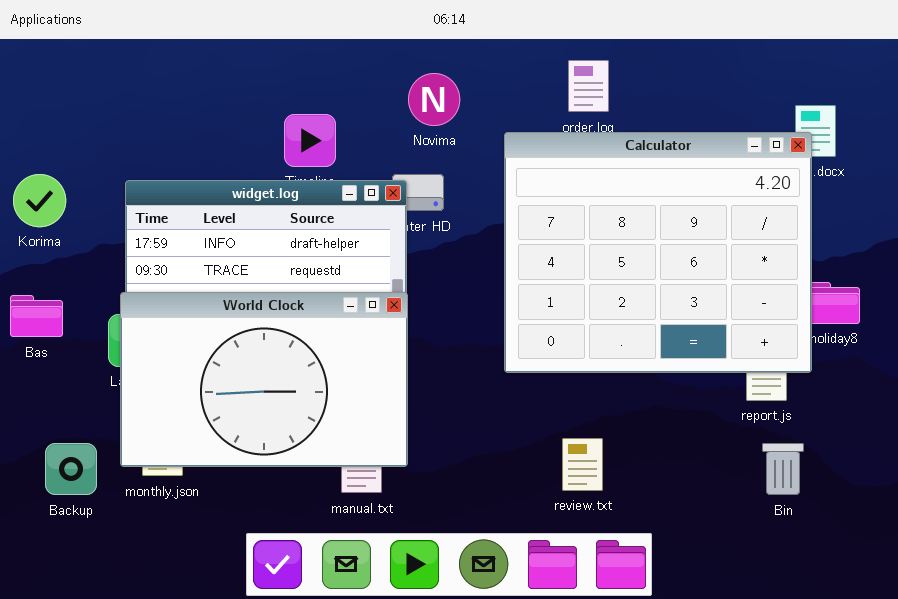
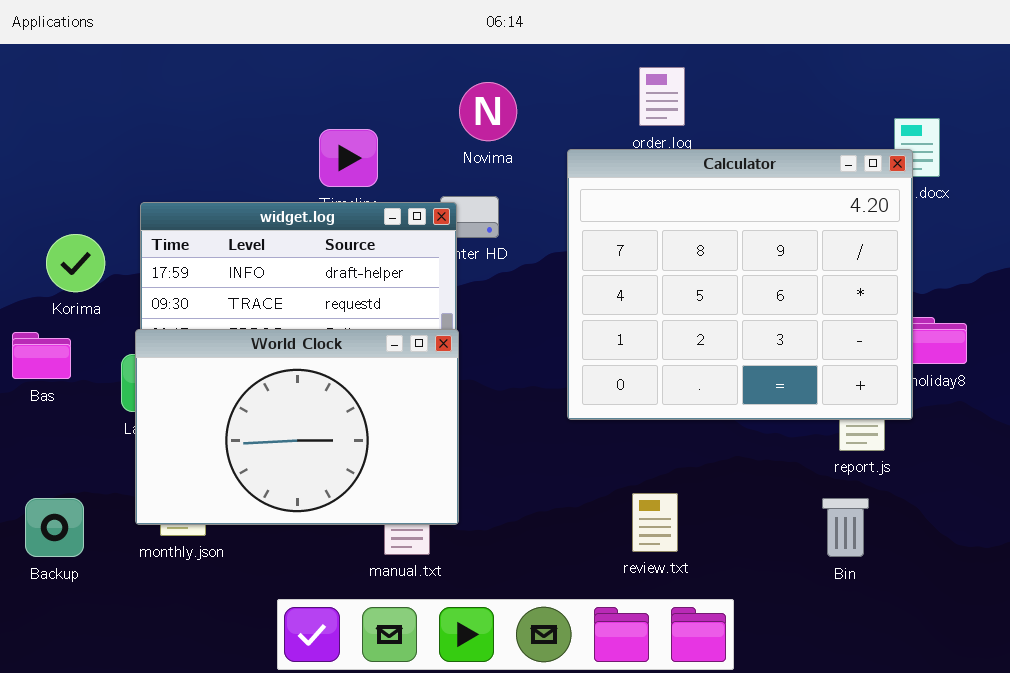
Korima: [13,174,66,227] -> [46,234,105,292], moved
Backup: [45,443,97,495] -> [25,498,84,557], moved
Bin: [762,443,804,495] -> [822,498,869,557], moved

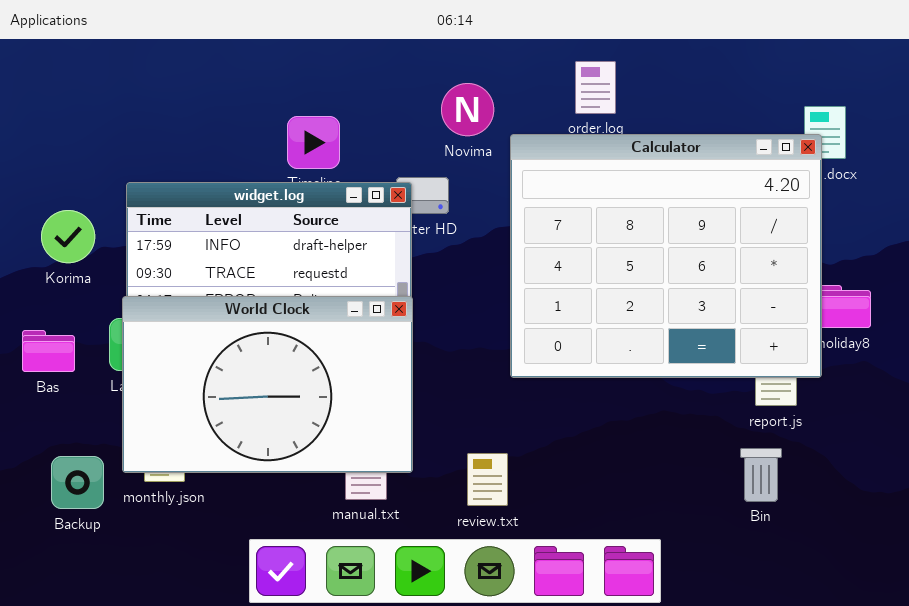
Novima: [459,82,517,141] -> [441,83,494,136], moved
Bas: [12,332,71,379] -> [22,330,75,372], moved
review.txt: [632,493,678,552] -> [467,453,508,506], moved
Backup: [25,498,84,557] -> [51,456,104,509], moved

